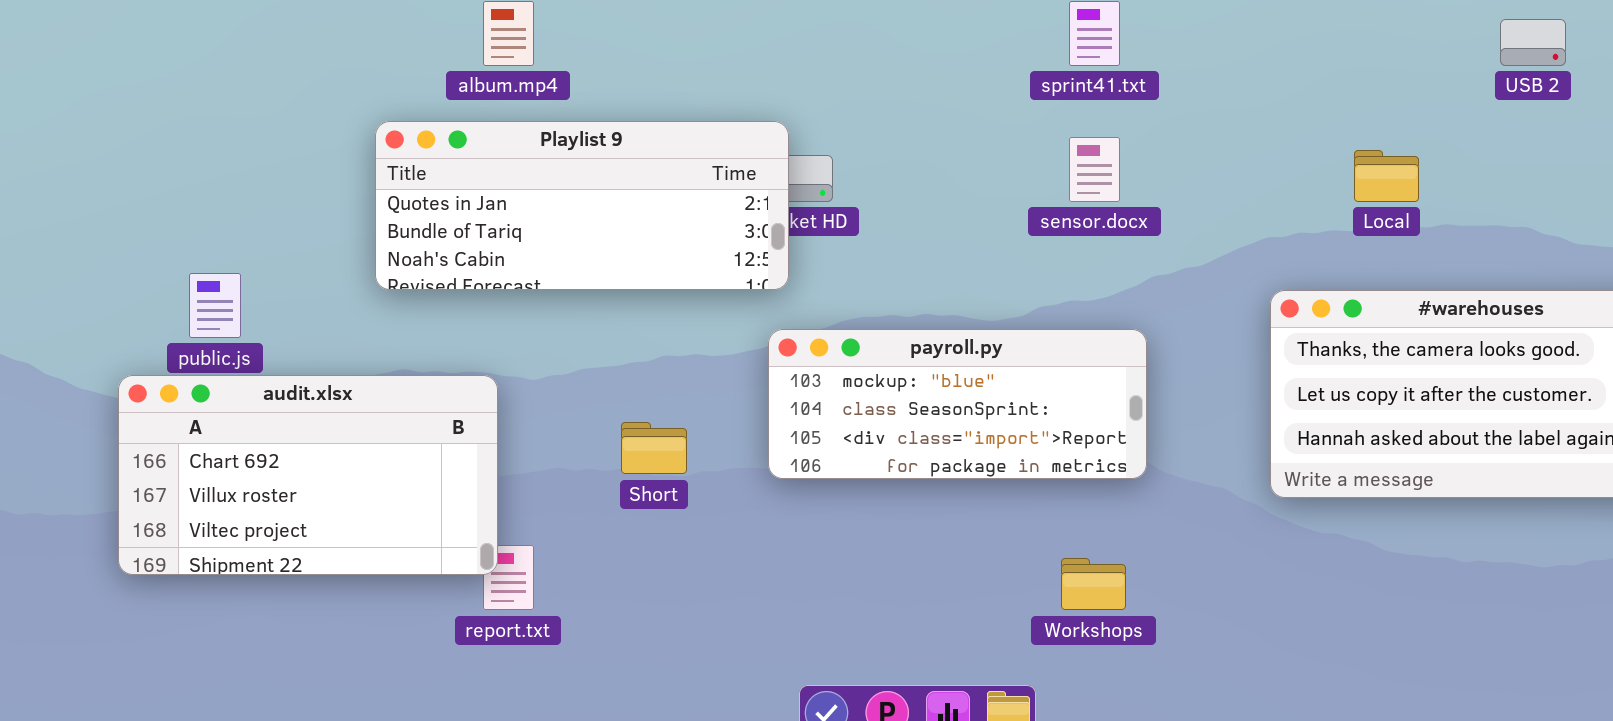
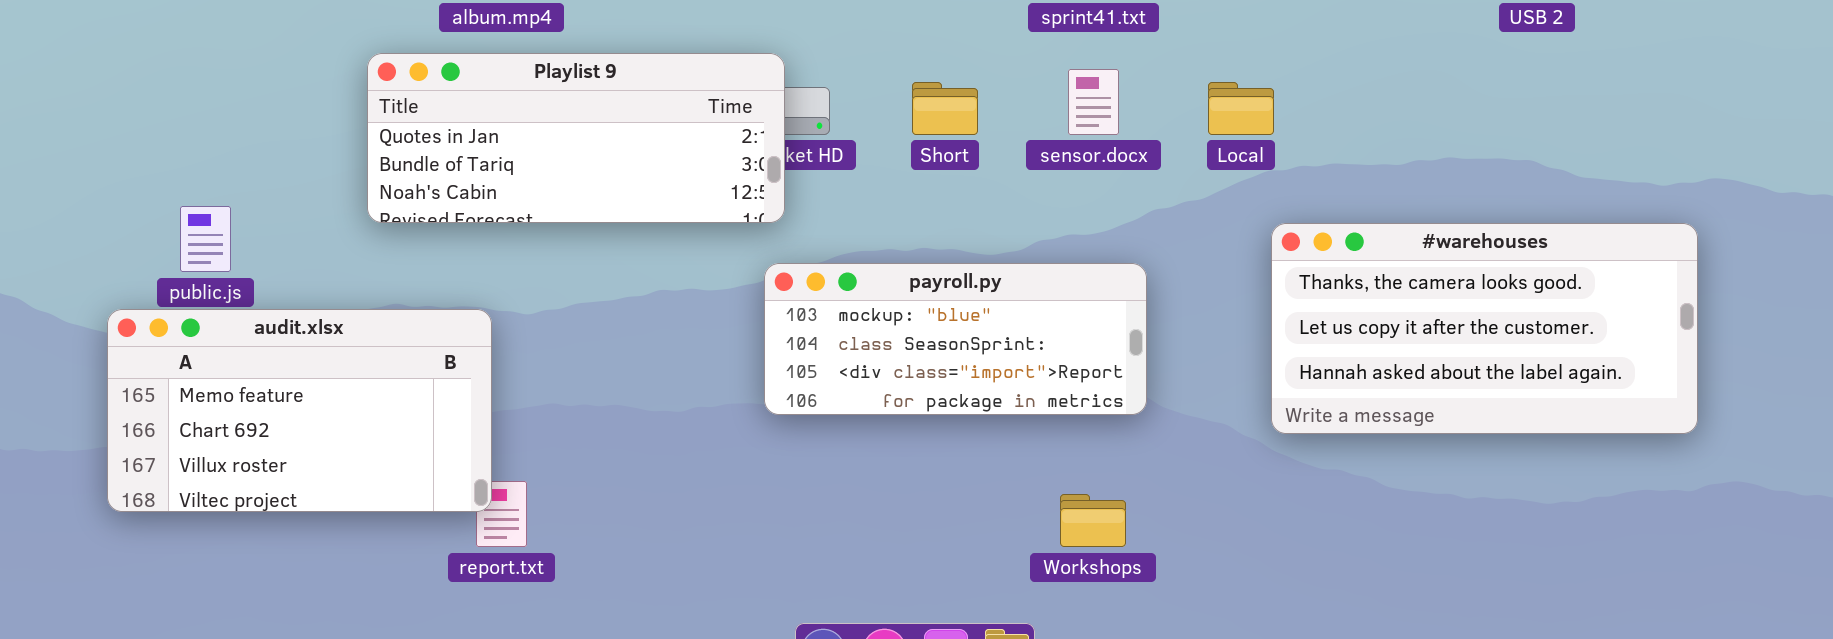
Local: [1354,150,1419,202] -> [1208,82,1274,135], moved
audit.xlsx: [118,375,498,575] -> [107,309,492,512], scrolled up 1 row
Short: [621,422,687,474] -> [912,82,978,135], moved

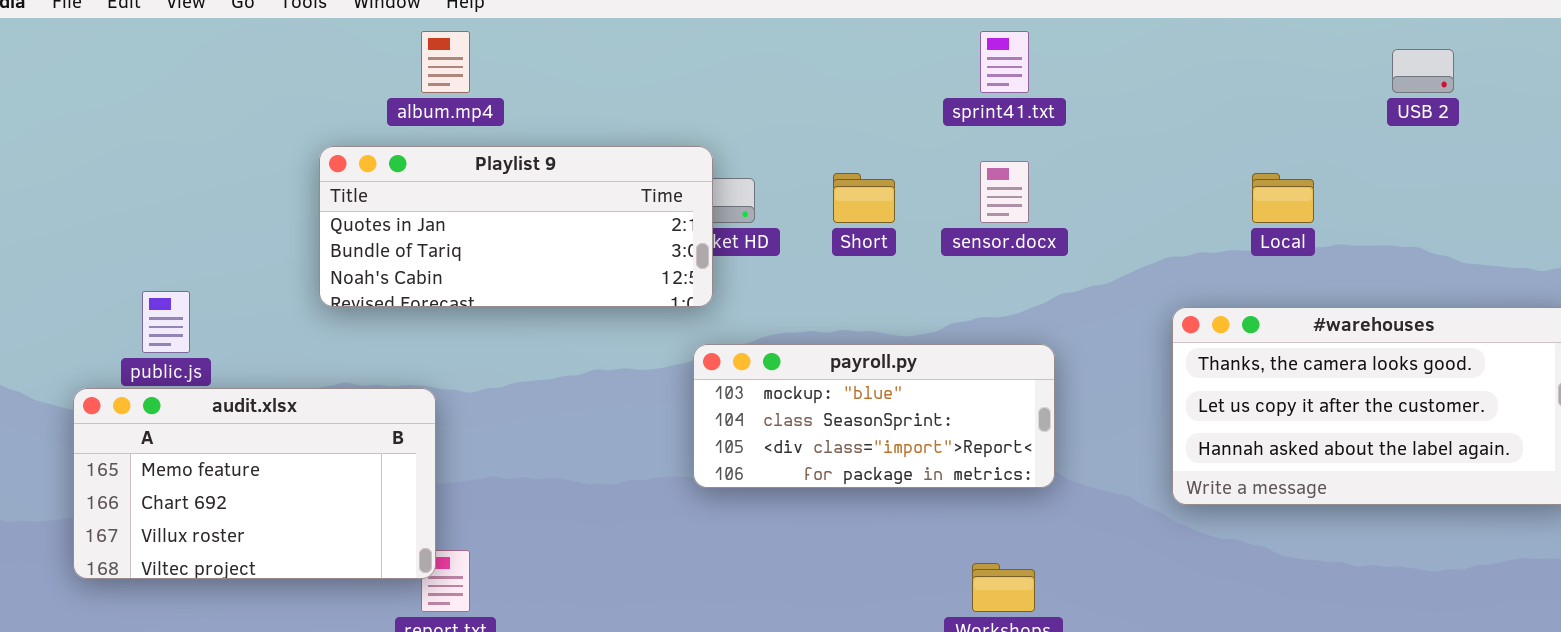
Local: [1208,82,1274,135] -> [1252,173,1314,223], moved

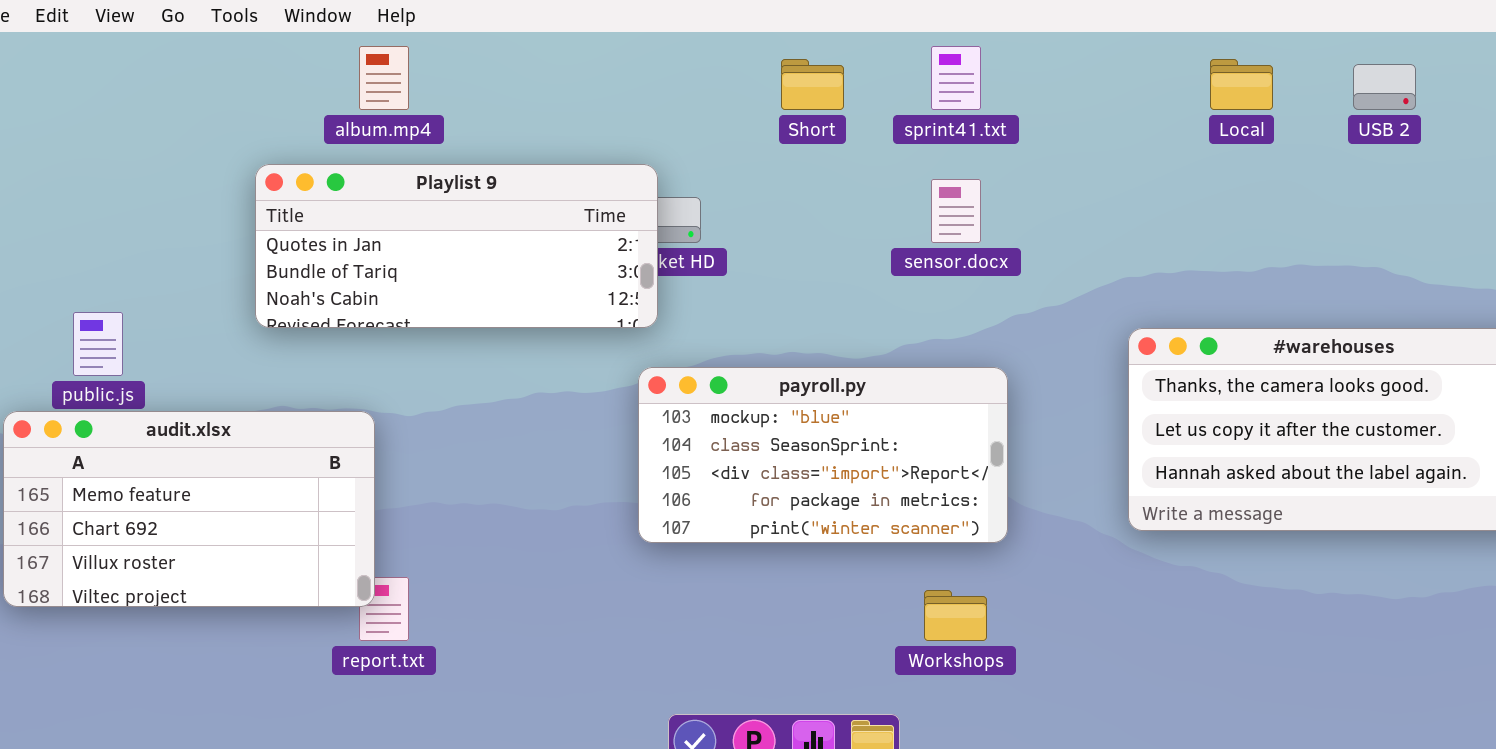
Short: [833,173,895,223] -> [781,59,844,110], moved
Local: [1252,173,1314,223] -> [1210,59,1273,110], moved
payroll.py: [693,344,1055,488] -> [638,367,1008,543], resized

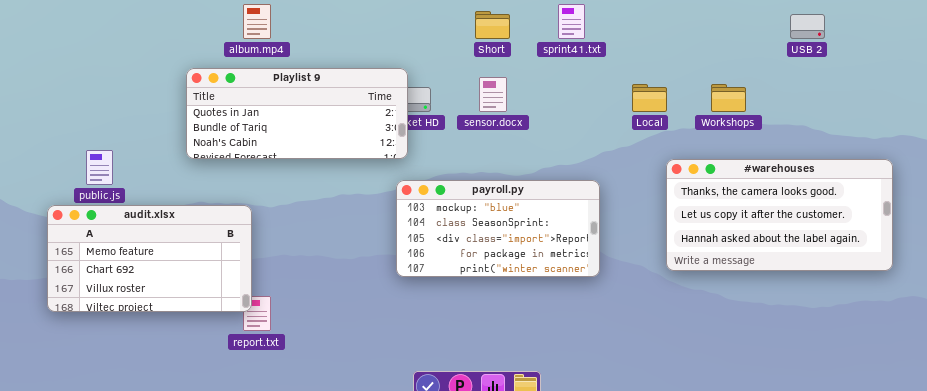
Local: [1210,59,1273,110] -> [632,84,667,112], moved
sensor.docx: [931,179,981,243] -> [479,77,507,112], moved
Workshops: [924,590,987,641] -> [711,84,746,112], moved

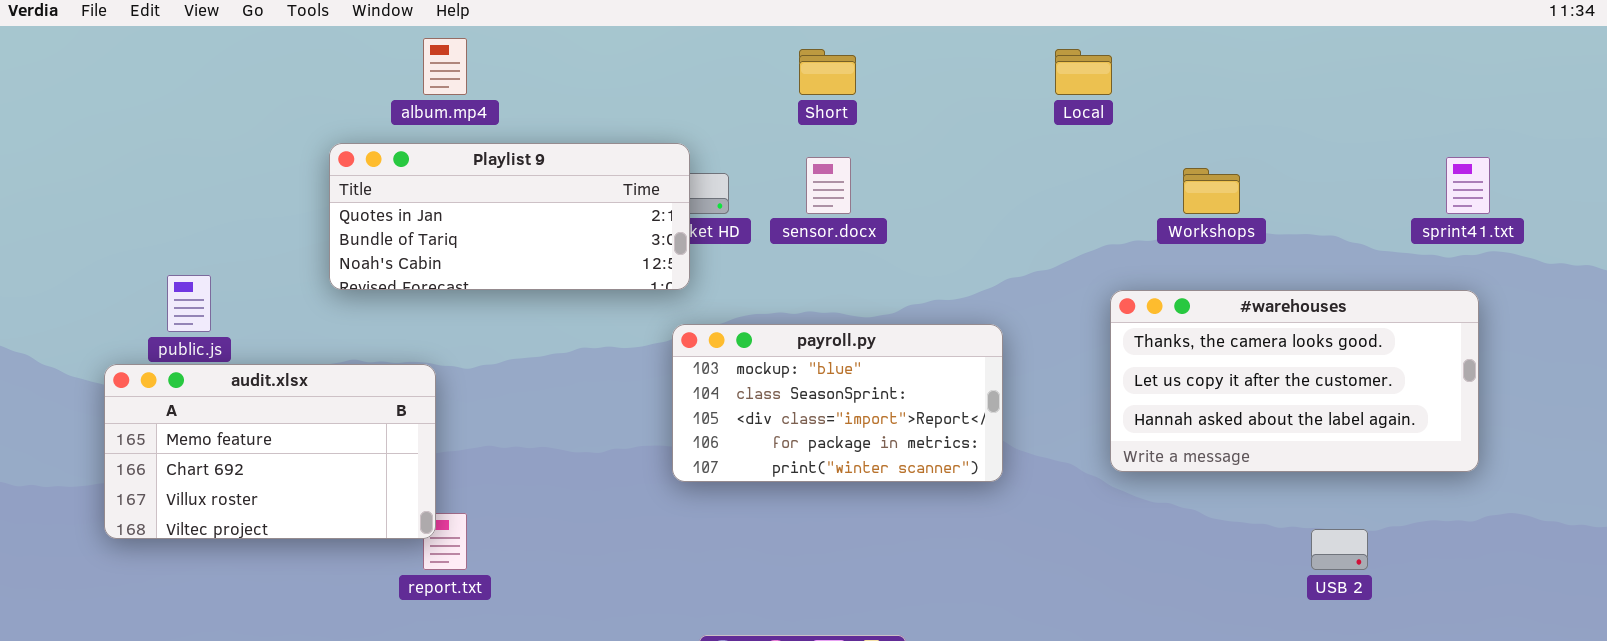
sprint41.txt: [558,4,585,39] -> [1446,157,1490,214], moved
USB 2: [790,14,825,39] -> [1311,529,1368,570], moved
Local: [632,84,667,112] -> [1055,49,1112,95], moved

